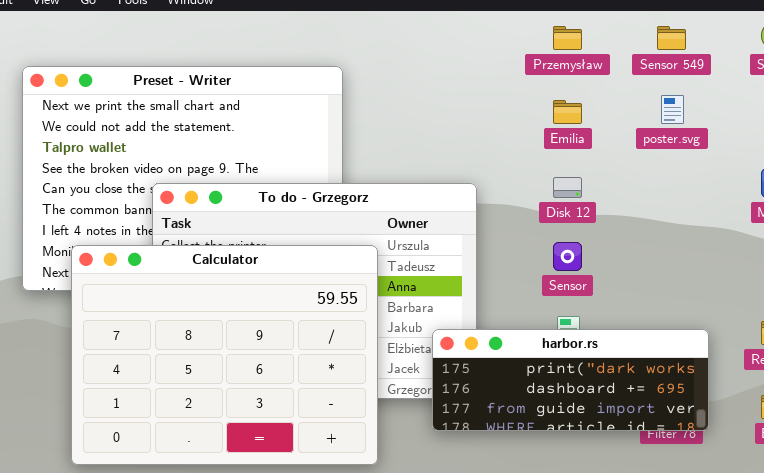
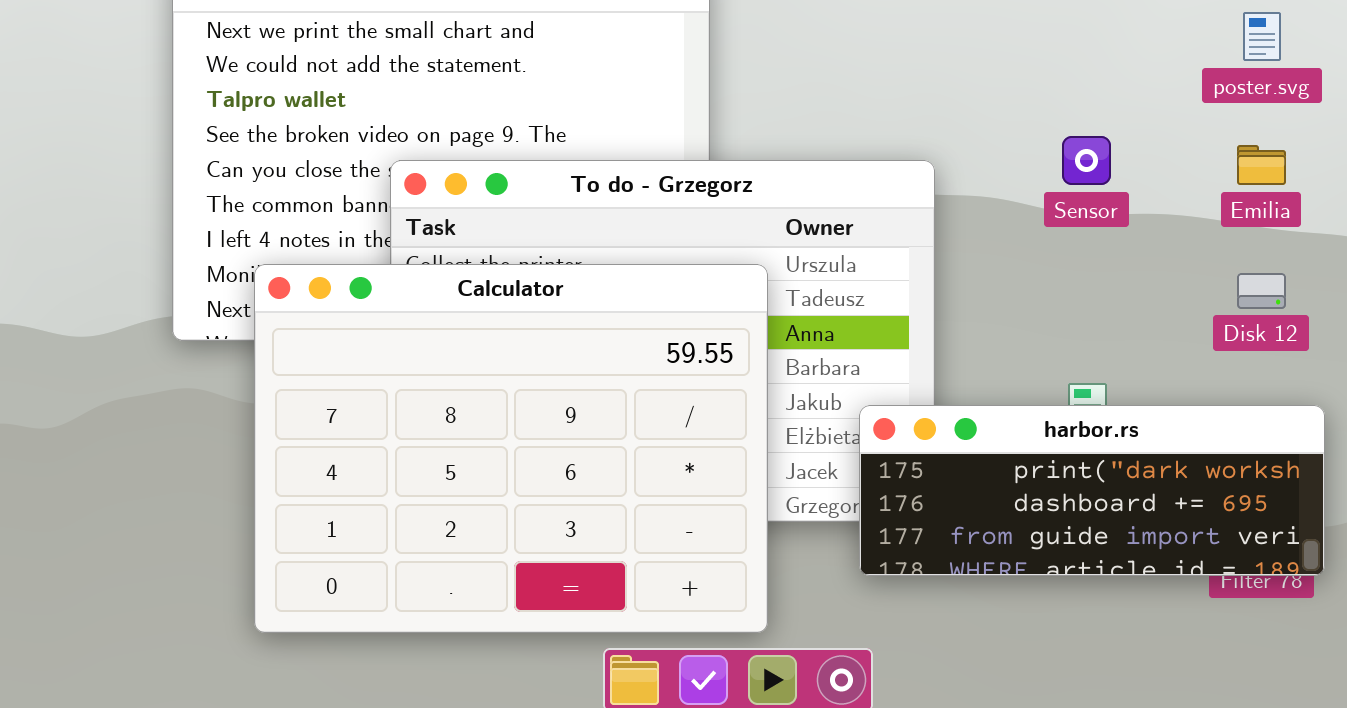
Emilia: [553,100,582,124] -> [1237,145,1286,185], moved
Disk 12: [553,177,582,198] -> [1237,273,1286,309], moved
Sensor: [553,242,582,271] -> [1062,136,1111,185], moved

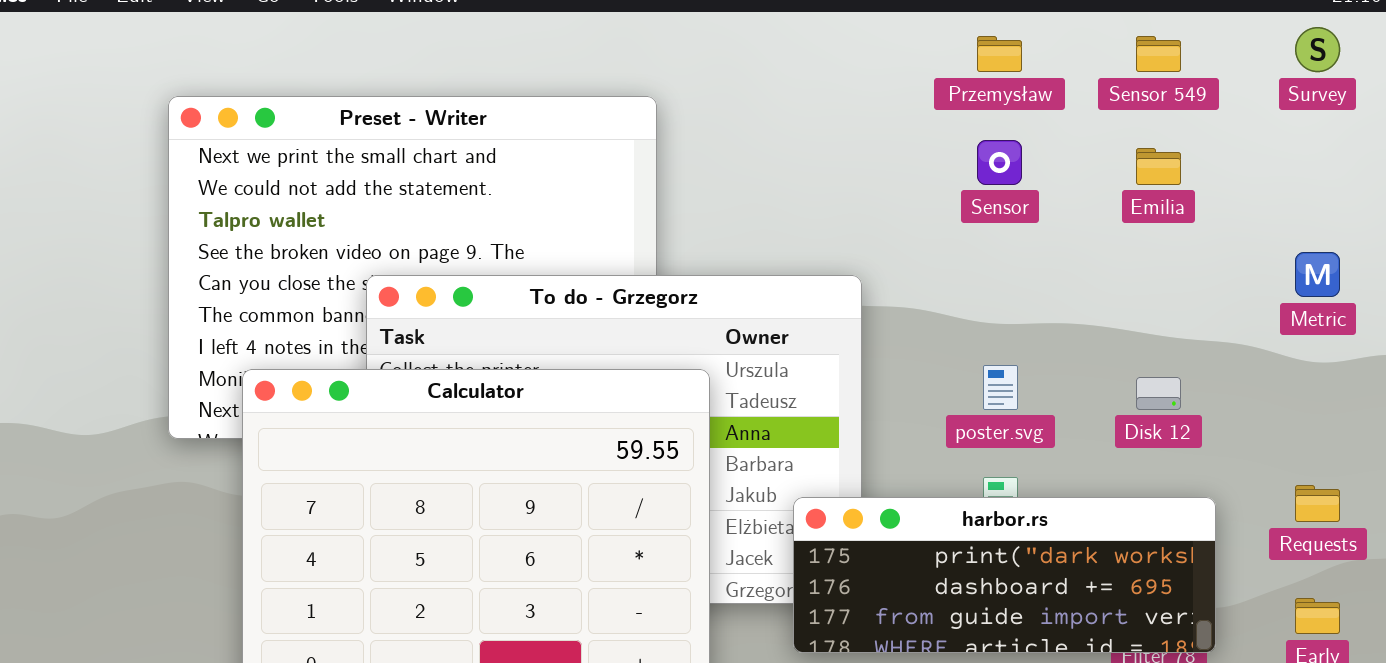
poster.svg: [1243,12,1281,61] -> [983,365,1018,410], moved
Sensor: [1062,136,1111,185] -> [977,140,1022,185], moved
Emilia: [1237,145,1286,185] -> [1136,148,1181,185], moved

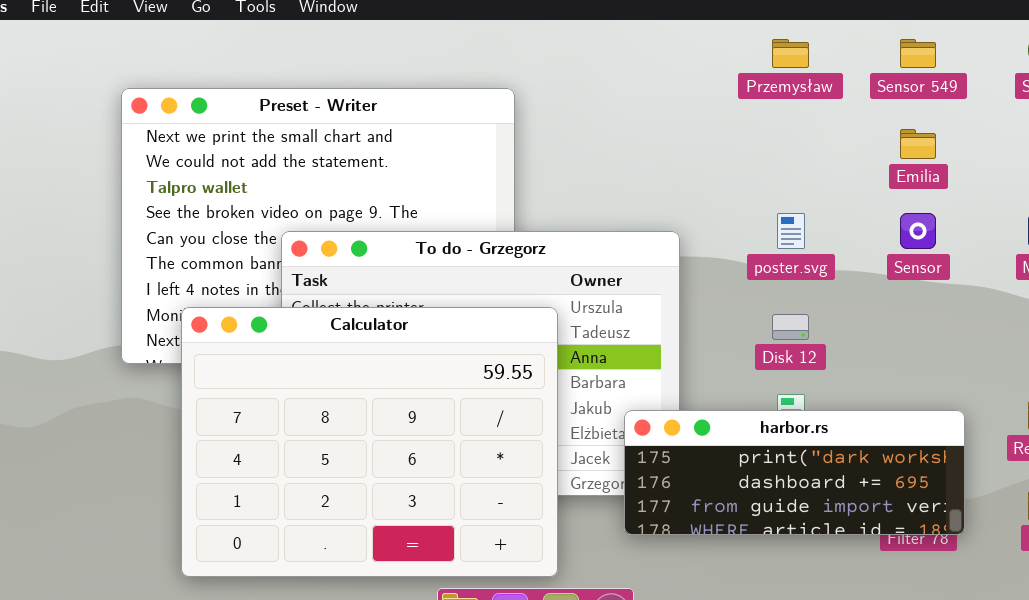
Sensor: [977,140,1022,185] -> [900,213,936,249], moved
poster.svg: [983,365,1018,410] -> [777,213,805,249], moved
Disk 12: [1136,377,1181,410] -> [772,314,809,340], moved

